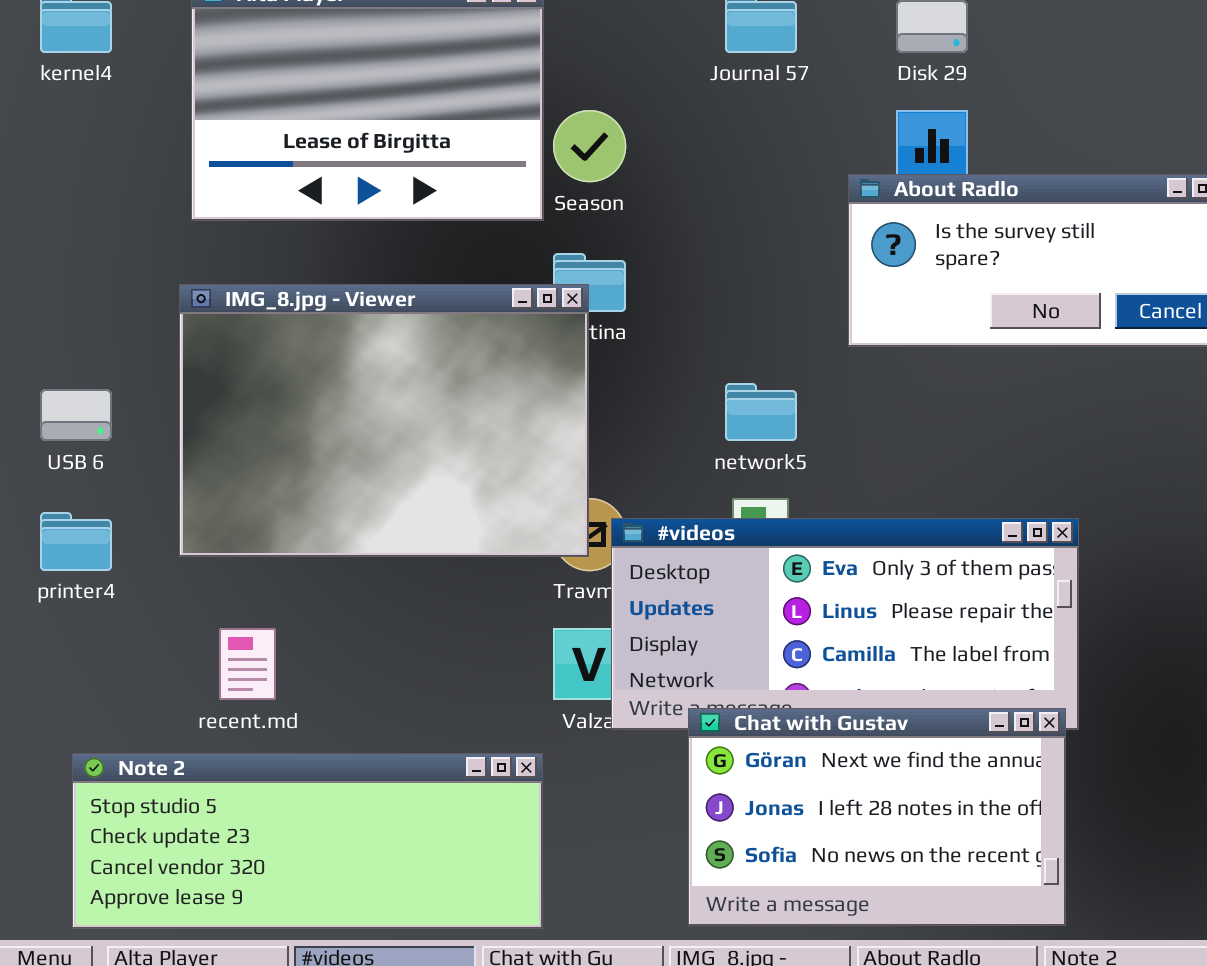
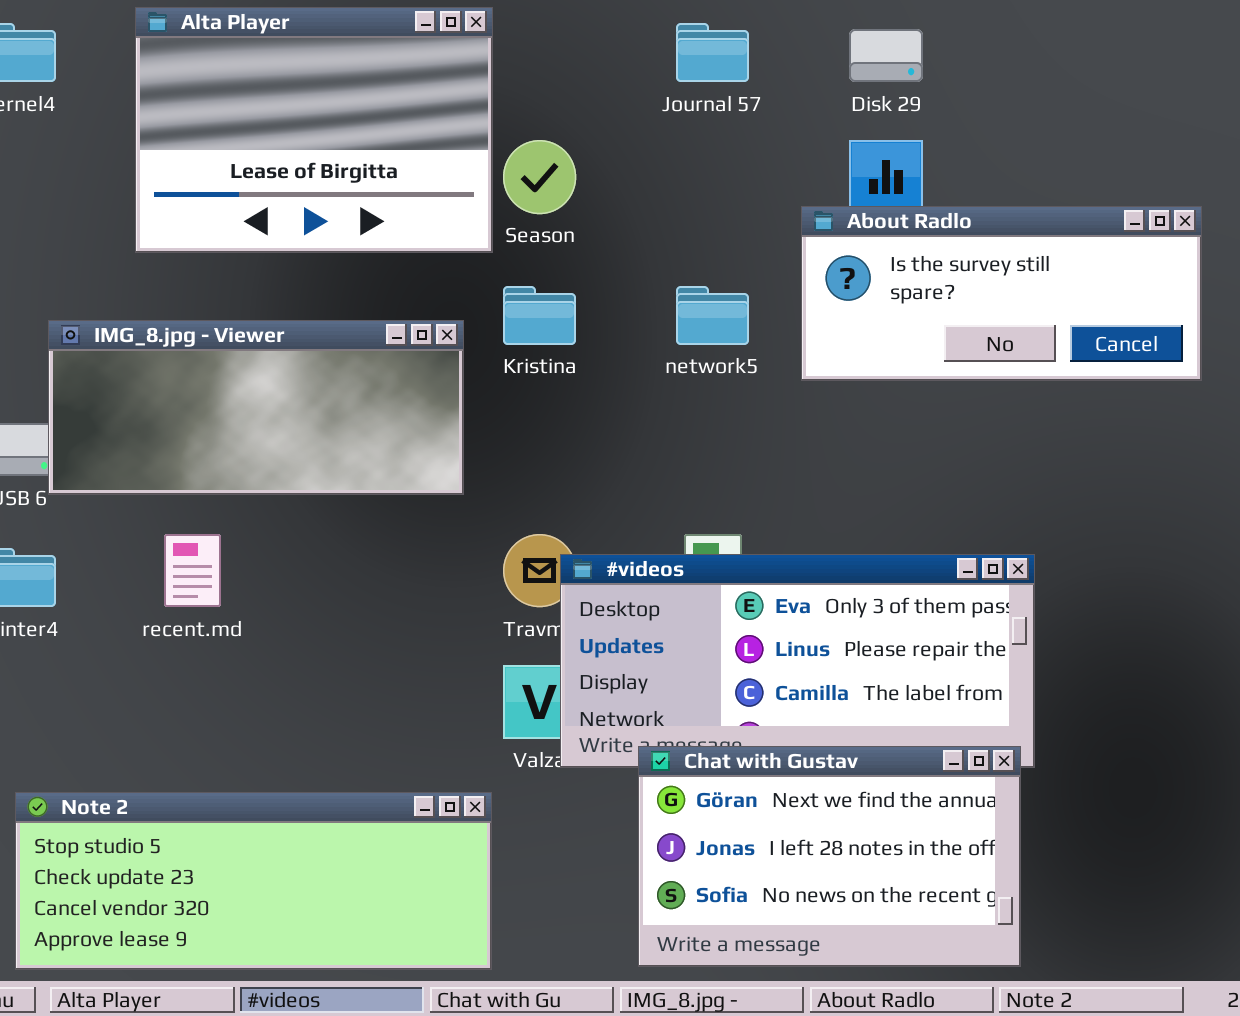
IMG_8.jpg - Viewer: [179,284,589,557] -> [48,320,464,495], moved, resized
network5: [725,383,797,441] -> [676,286,749,345], moved
recent.md: [219,628,276,700] -> [164,534,221,607], moved

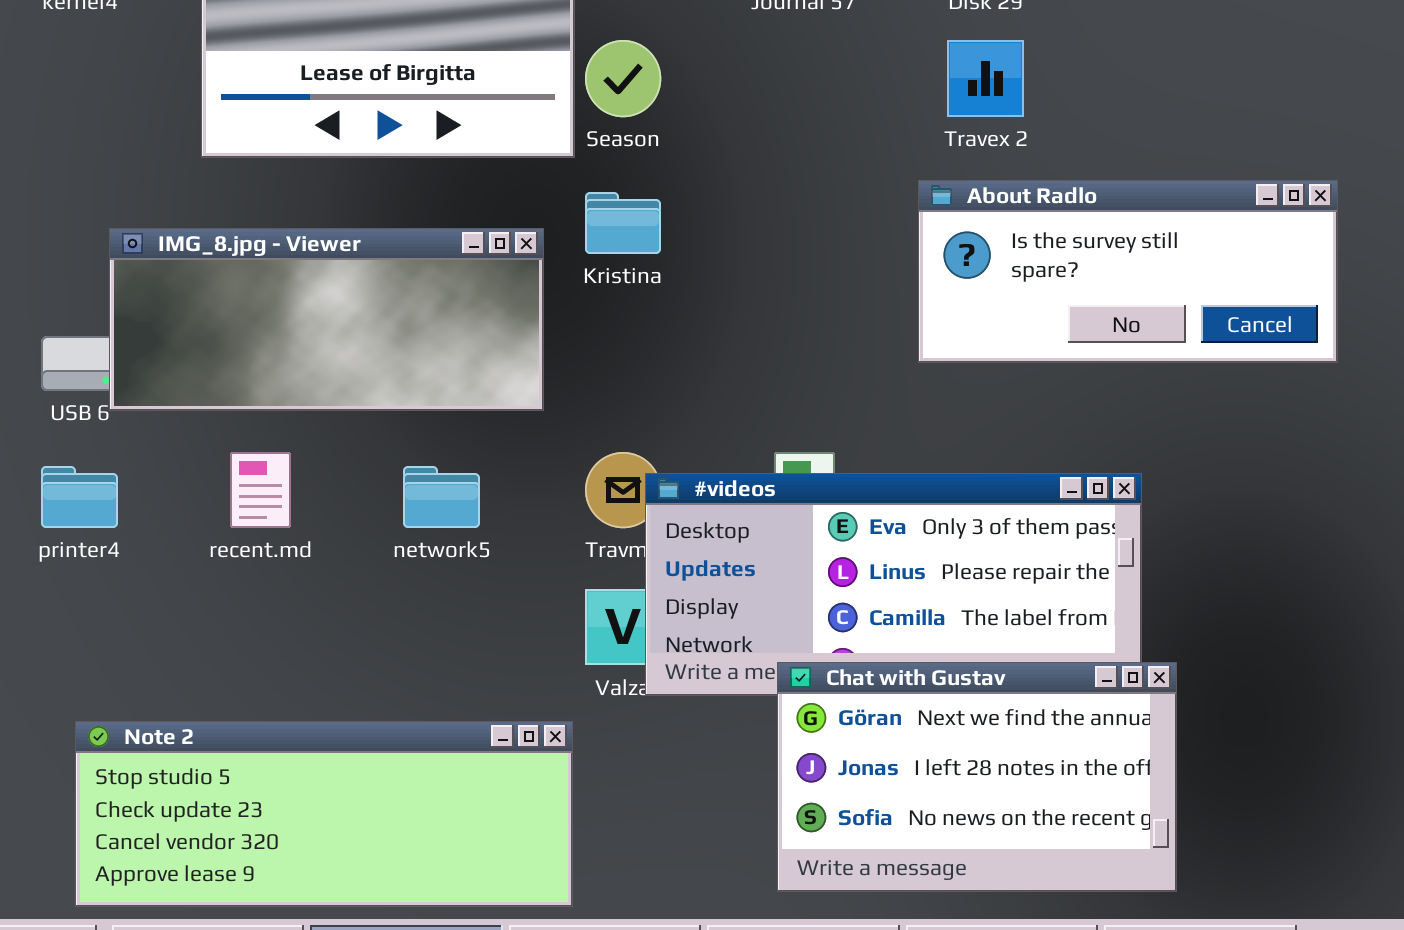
About Radlo: [801,206,1202,381] -> [918,180,1338,363], moved
network5: [676,286,749,345] -> [403,466,480,528], moved
Chat with Gustav: [638,746,1021,967] -> [777,662,1177,892], moved

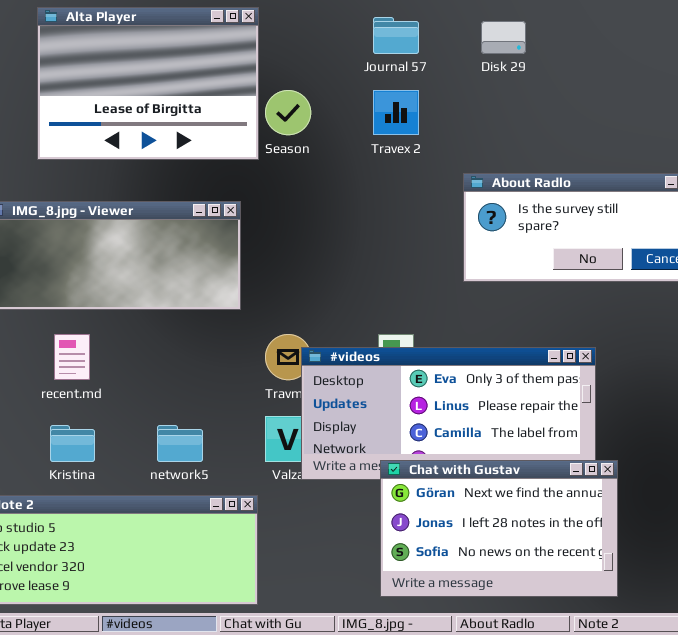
Travex 2: [947,40,1024,117] -> [373,90,419,135], moved
Kristina: [585,192,661,254] -> [50,425,95,462], moved
network5: [403,466,480,528] -> [157,425,203,462], moved

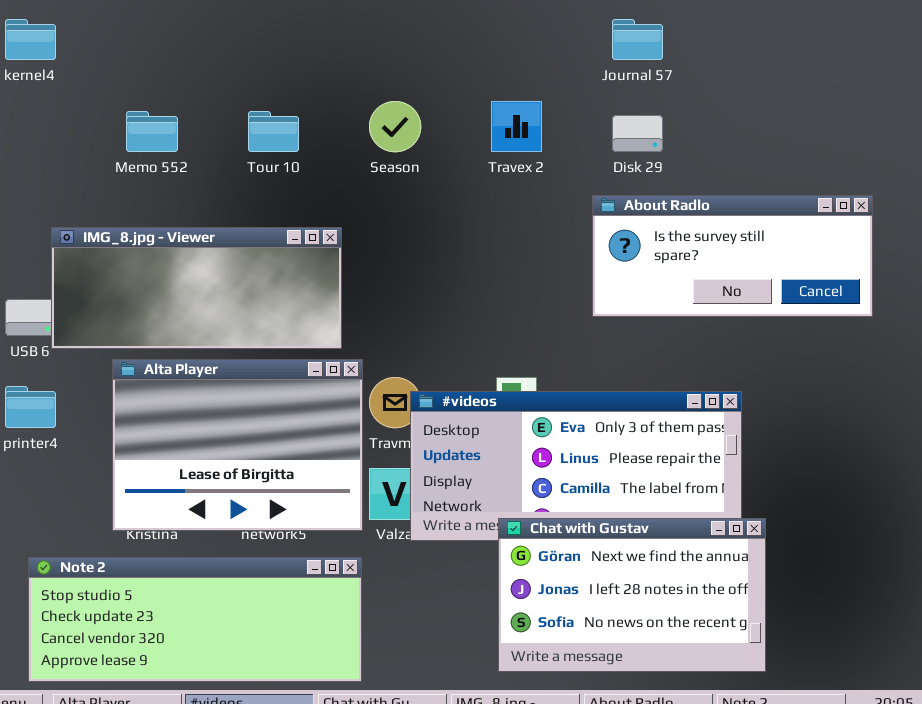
Alta Player: [37,7,259,160] -> [112,359,363,531], moved
Journal 57: [373,17,419,54] -> [612,19,663,60], moved
Disk 29: [481,21,526,54] -> [612,115,663,152], moved

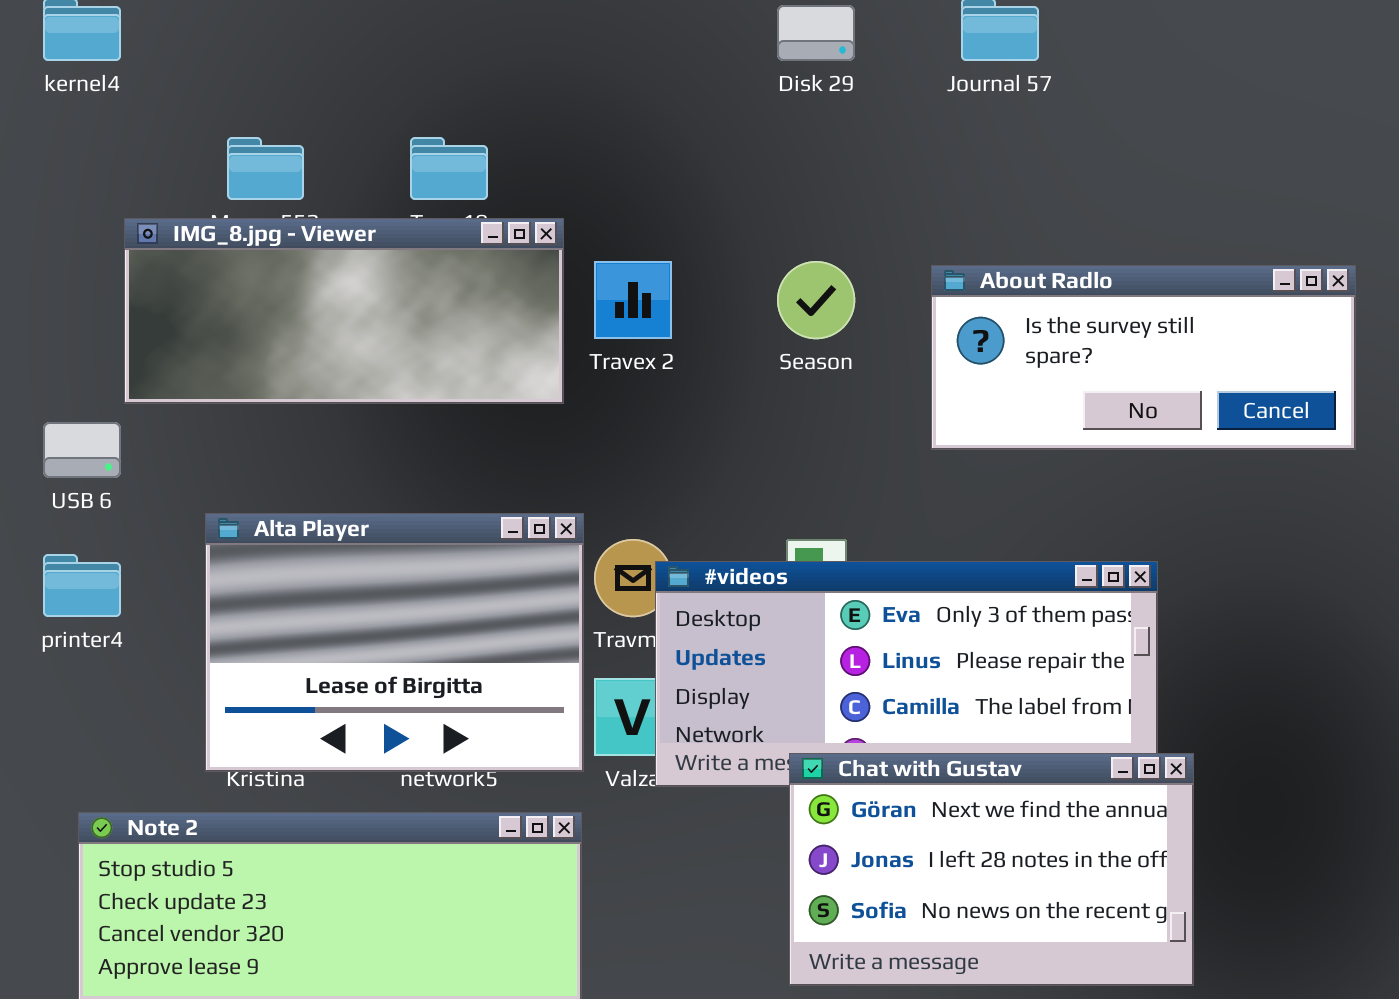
Season: [369,101,421,152] -> [777,261,855,339], moved
Travex 2: [491,101,542,152] -> [594,261,672,339], moved
Disk 29: [612,115,663,152] -> [777,5,855,61], moved
IMG_8.jpg - Viewer: [51,227,342,349] -> [124,218,564,404], moved

